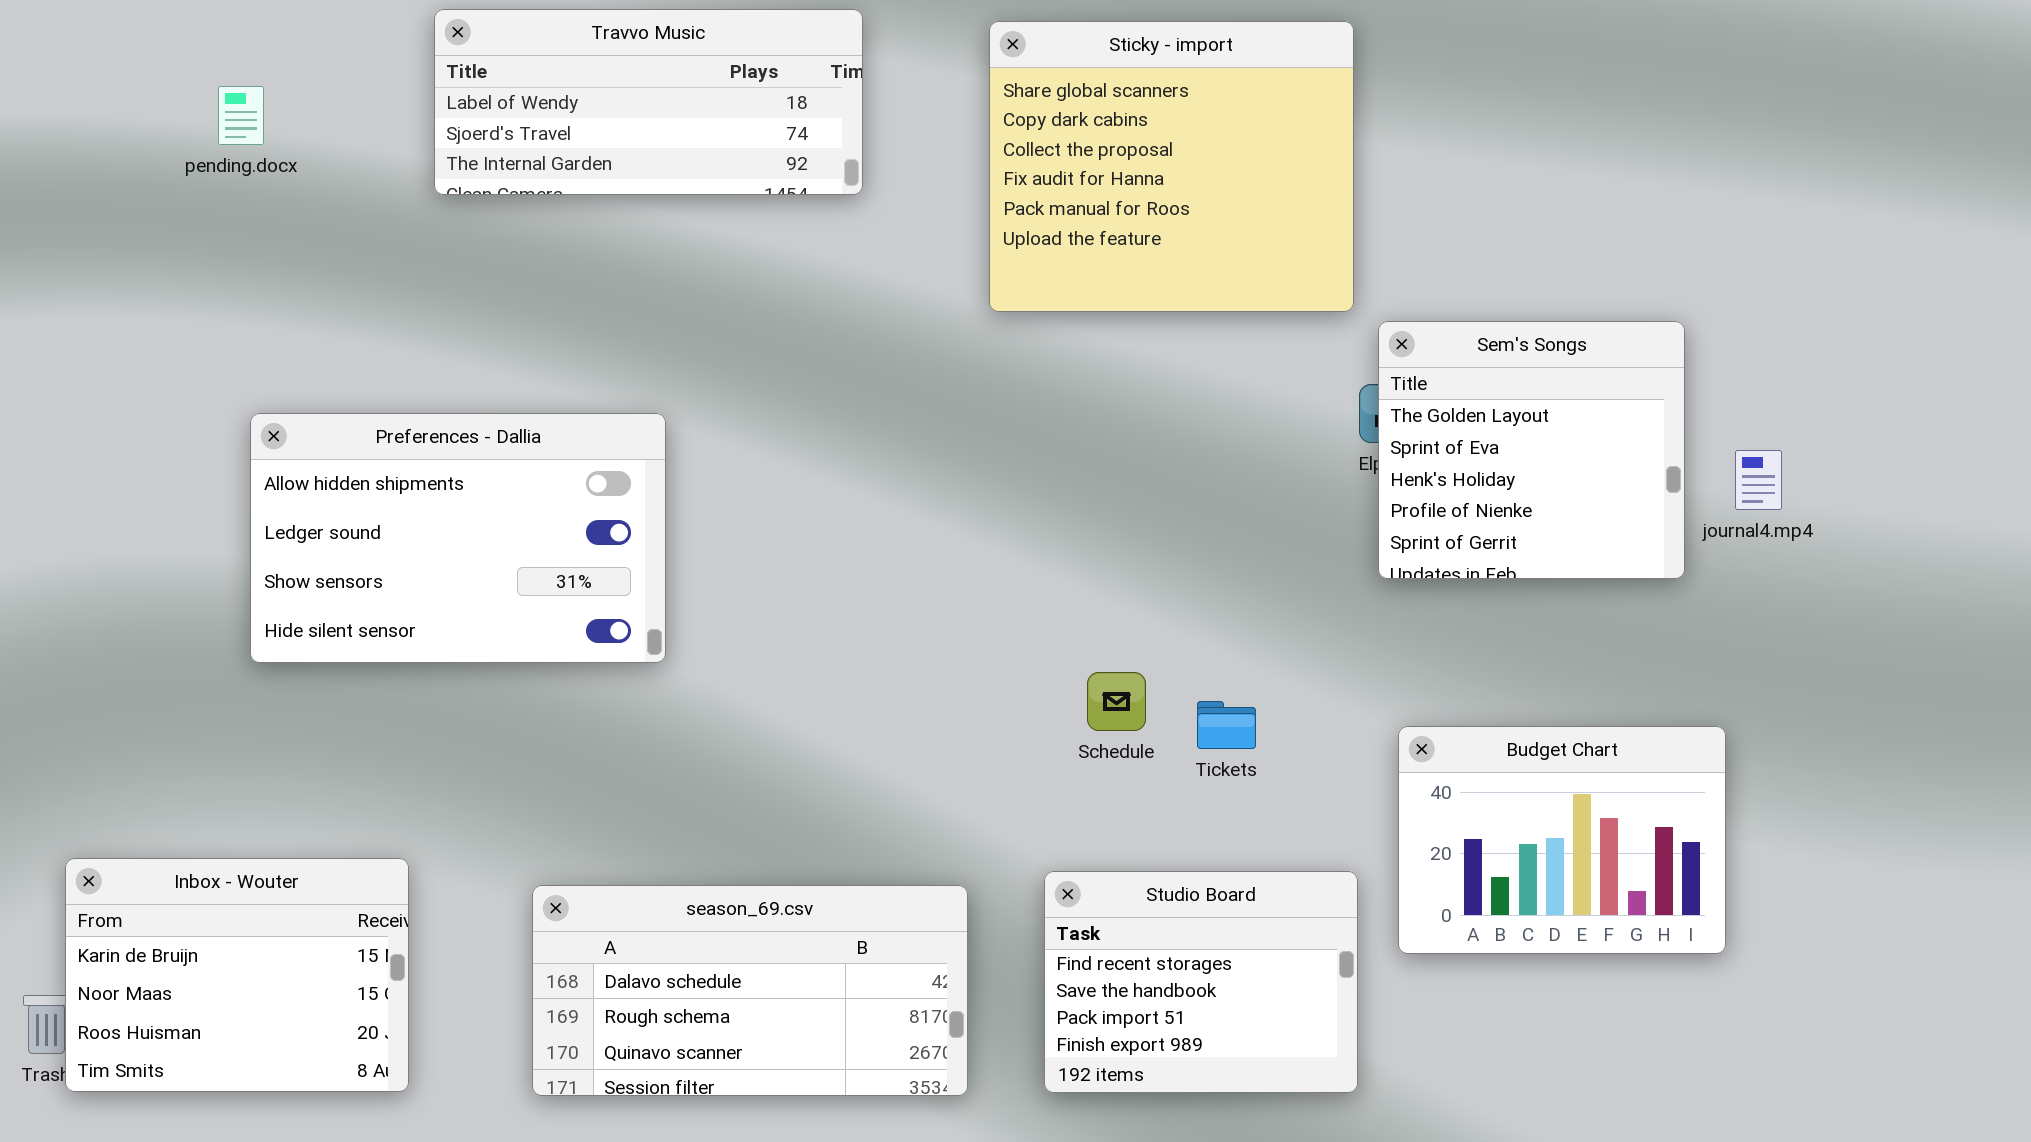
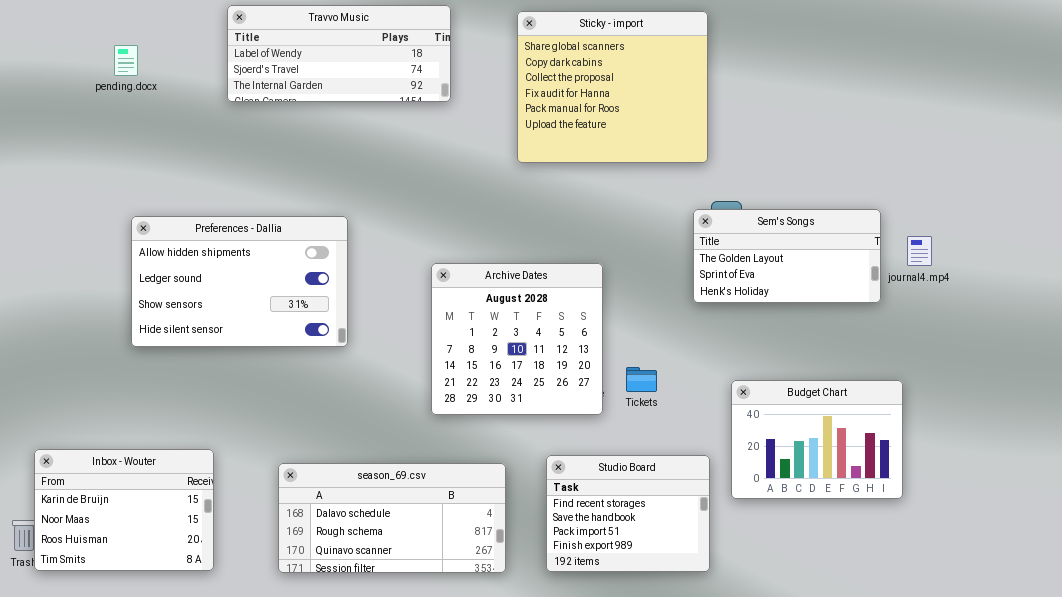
Sem's Songs: [1378,321,1685,579] -> [693,209,881,303], resized
Archive Dates: none -> [431,263,603,415], opened

